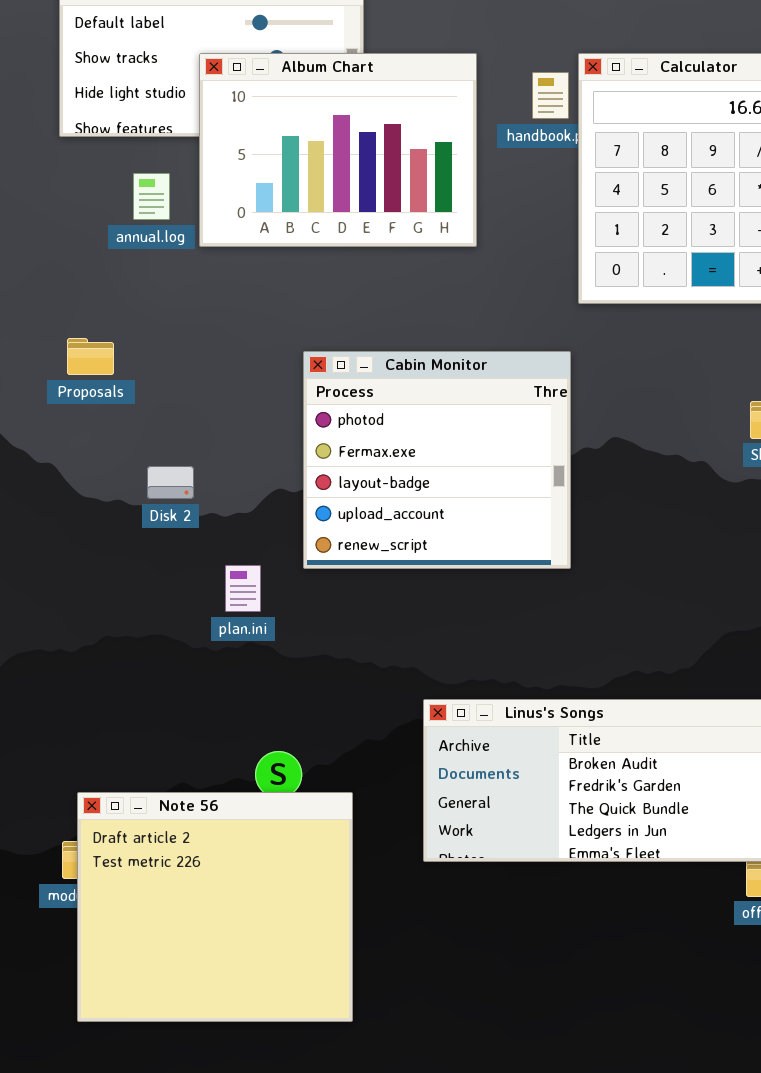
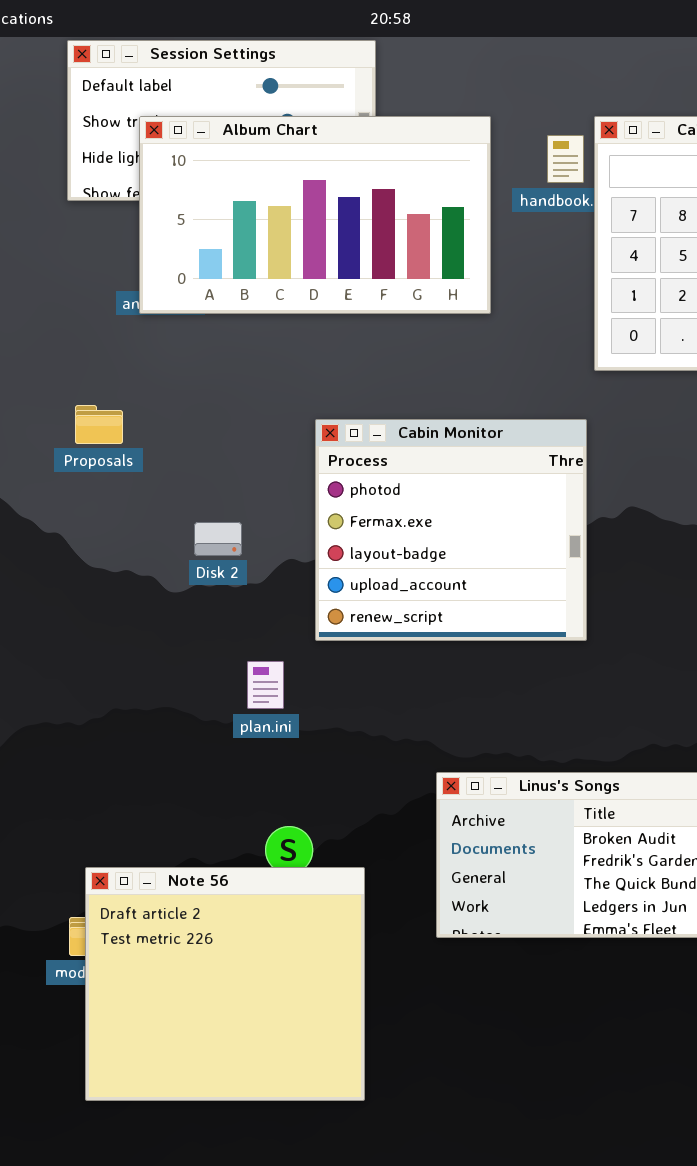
Album Chart: [199,53,477,247] -> [139,116,491,314], resized
Disk 2: [147,466,194,499] -> [194,522,242,556], moved
plan.ini: [225,565,261,612] -> [247,661,284,709], moved

